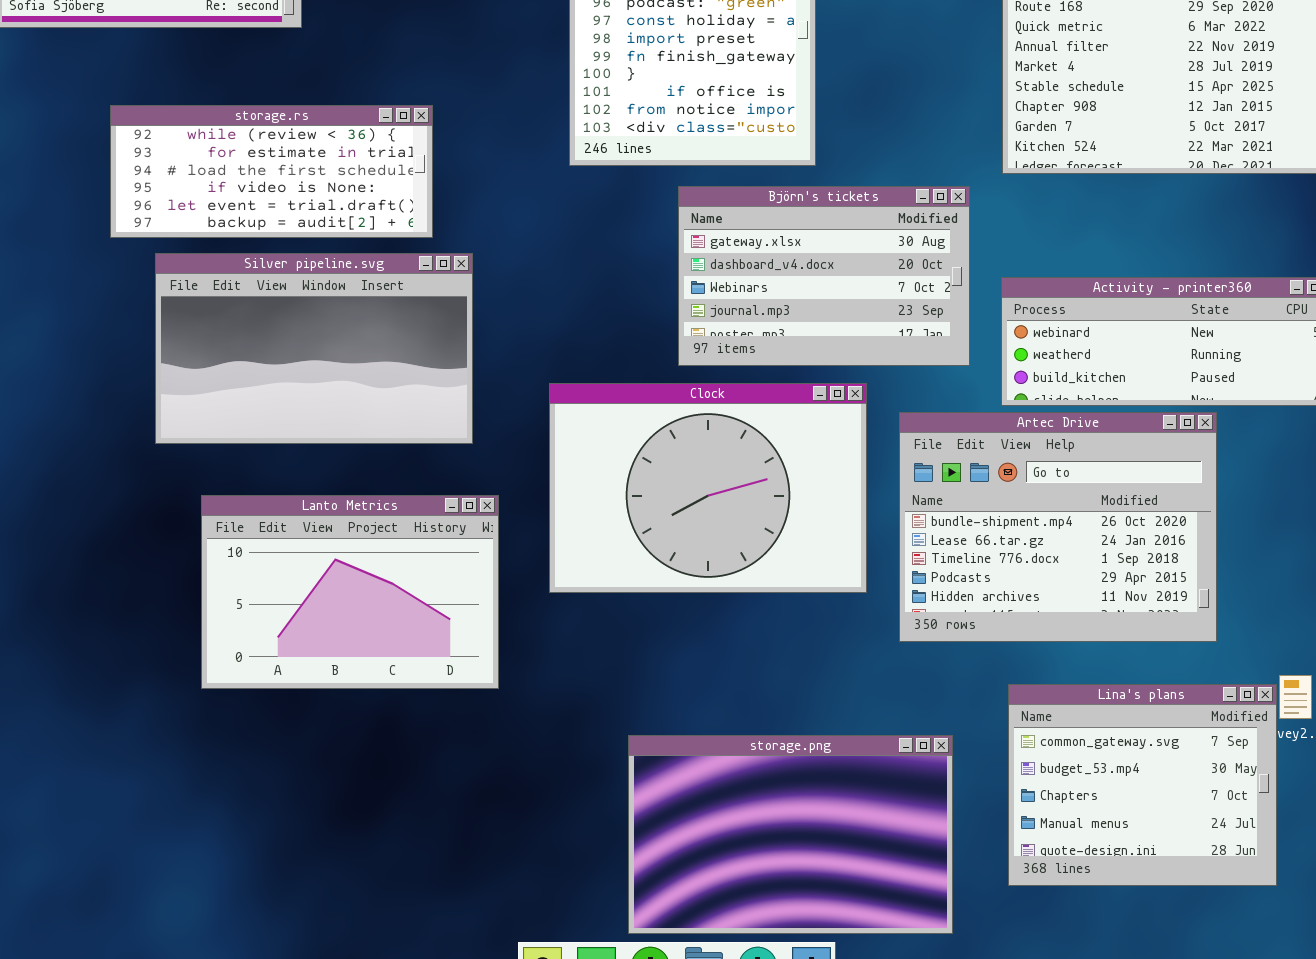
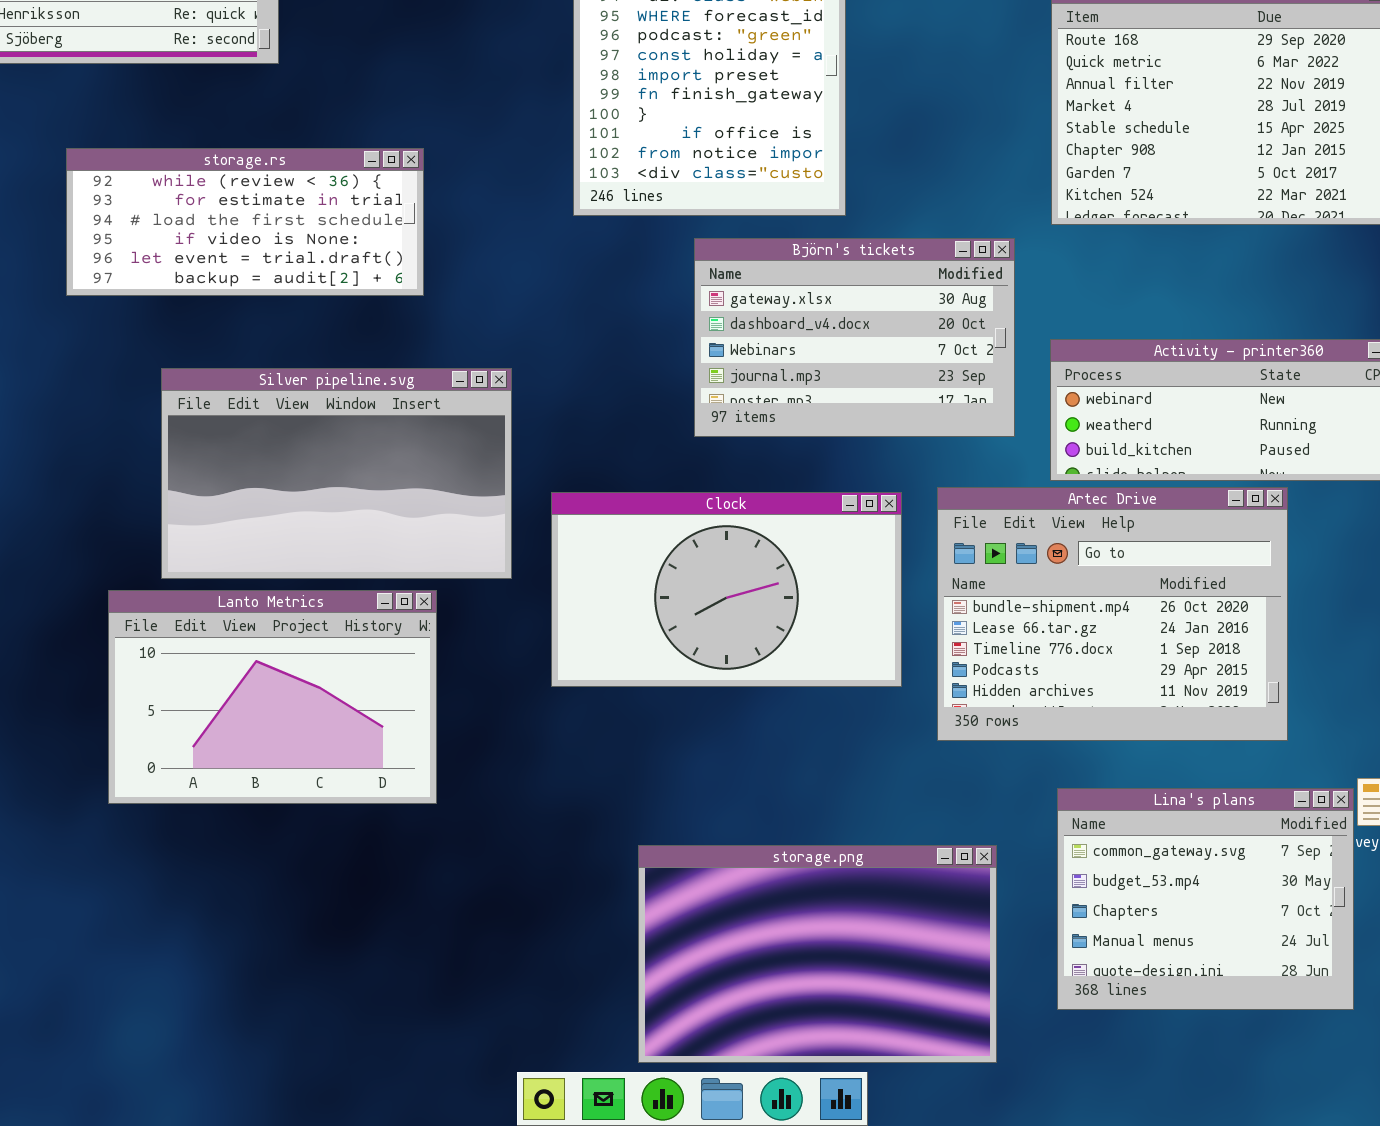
Silver pipeline.svg: [155,253,473,444] -> [161,368,512,579], moved
Clock: [549,383,867,593] -> [551,492,902,687], resized
Lanto Metrics: [201,495,499,689] -> [108,590,437,804], moved

